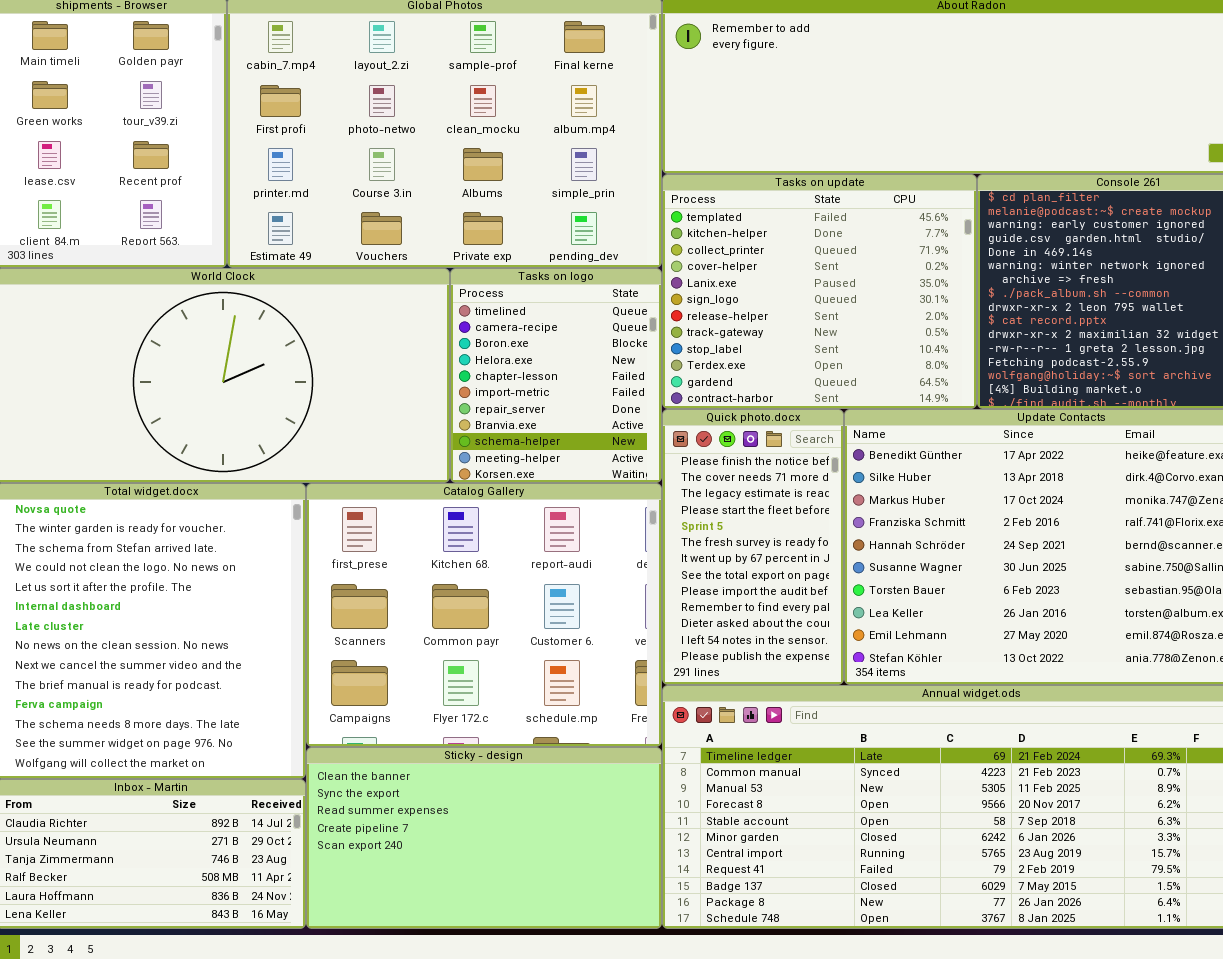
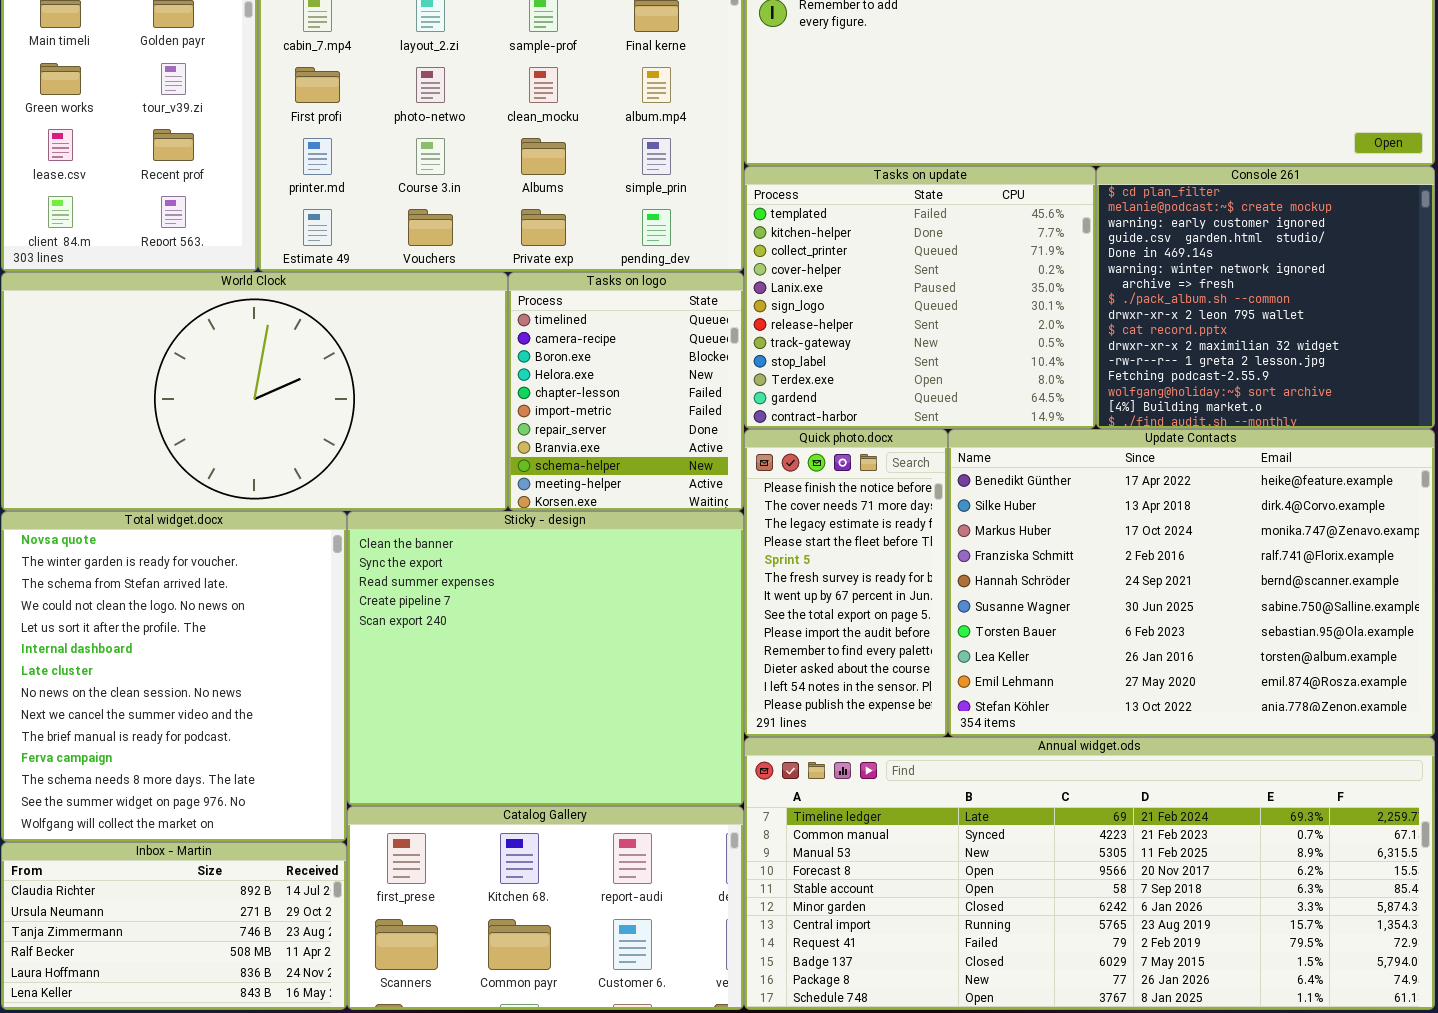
Catalog Gallery: [306,483,662,747] -> [347,806,744,1010], moved, resized
Sticky - design: [306,747,662,929] -> [347,511,744,806], moved, resized

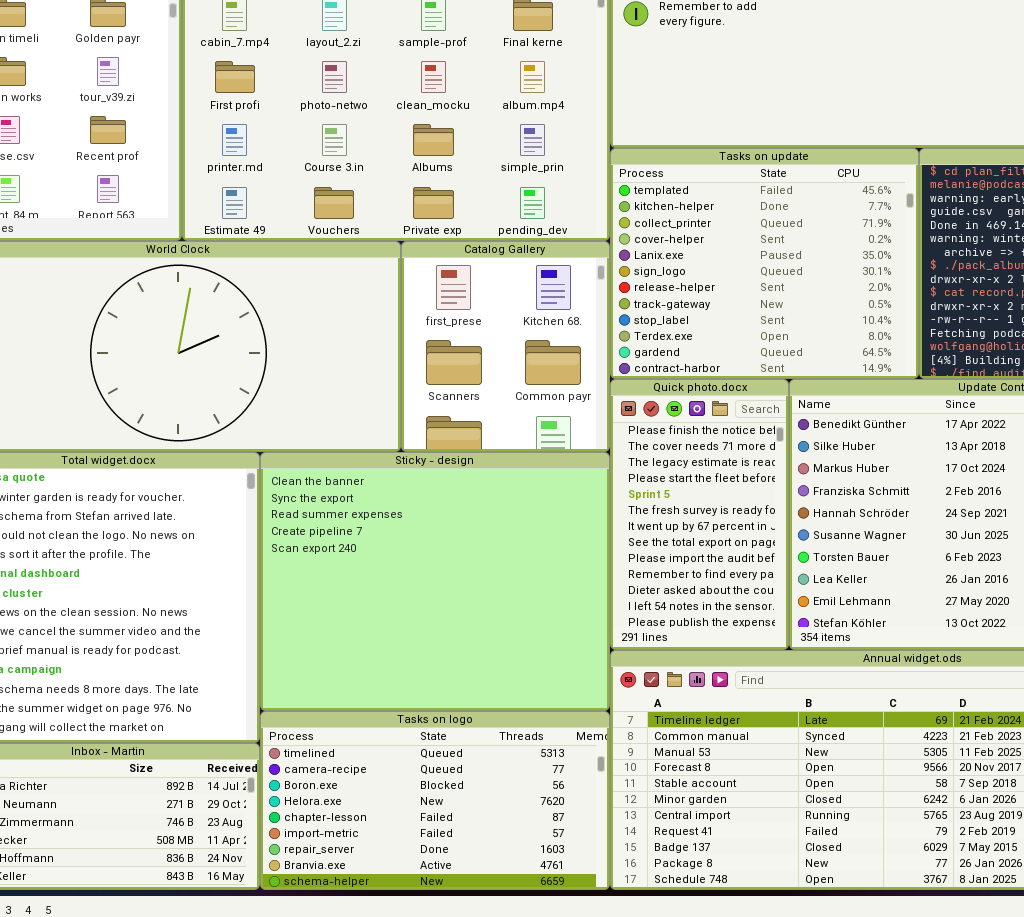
Tasks on logo: [508,272,744,511] -> [260,711,610,890], moved, resized
Catalog Gallery: [347,806,744,1010] -> [401,241,610,452], moved, resized

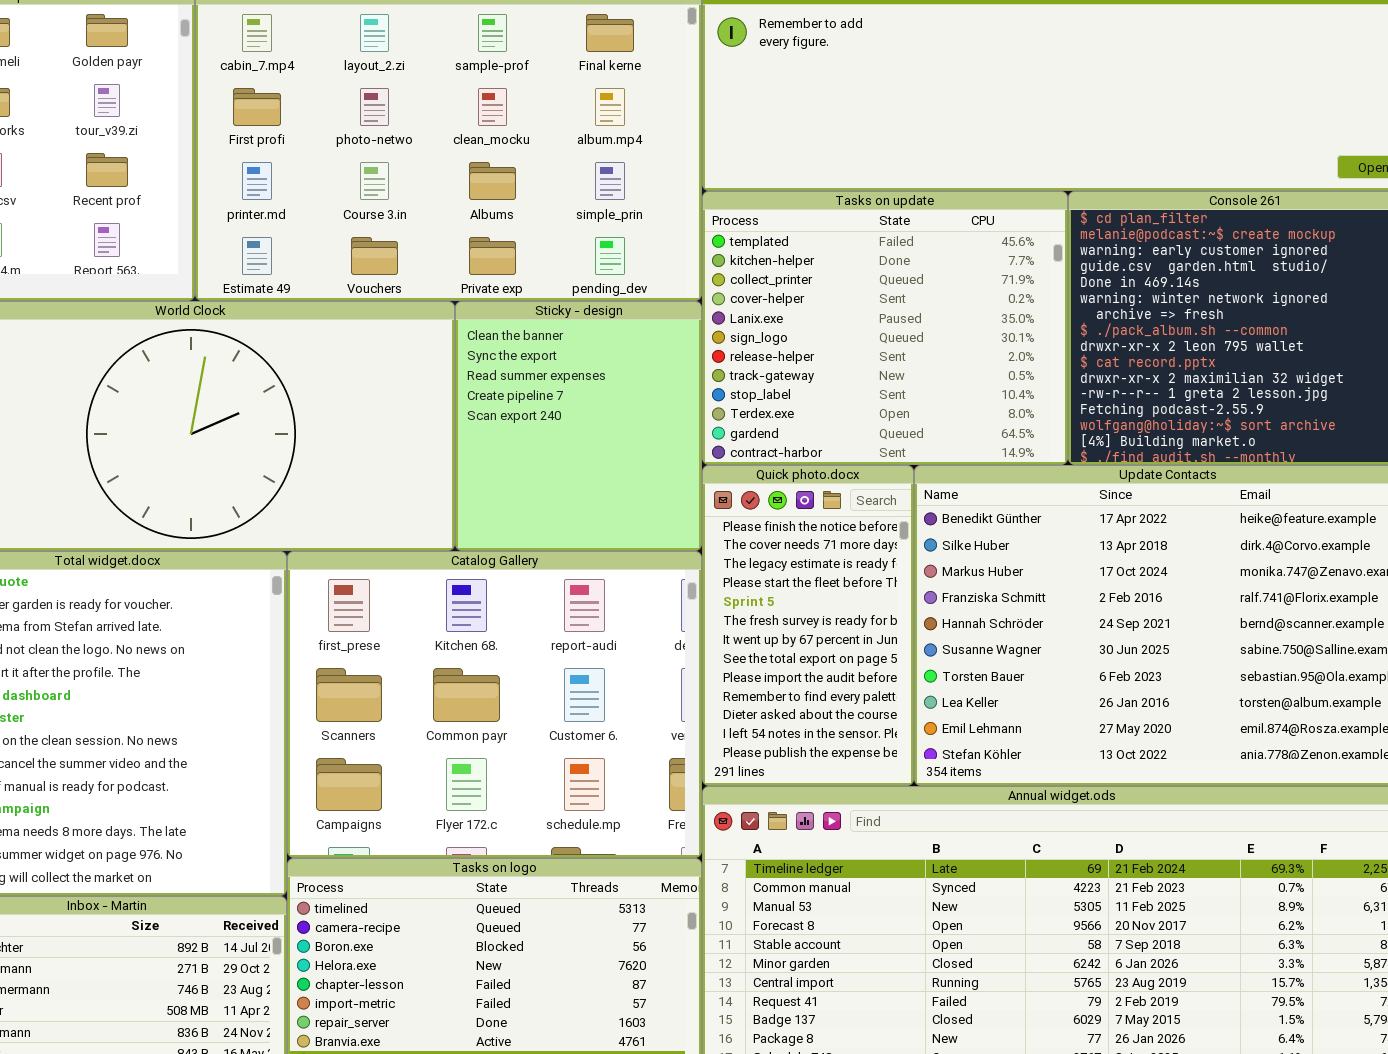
Catalog Gallery: [401,241,610,452] -> [287,551,702,858], moved, resized
Sticky - design: [260,452,610,711] -> [455,301,702,551], moved, resized

